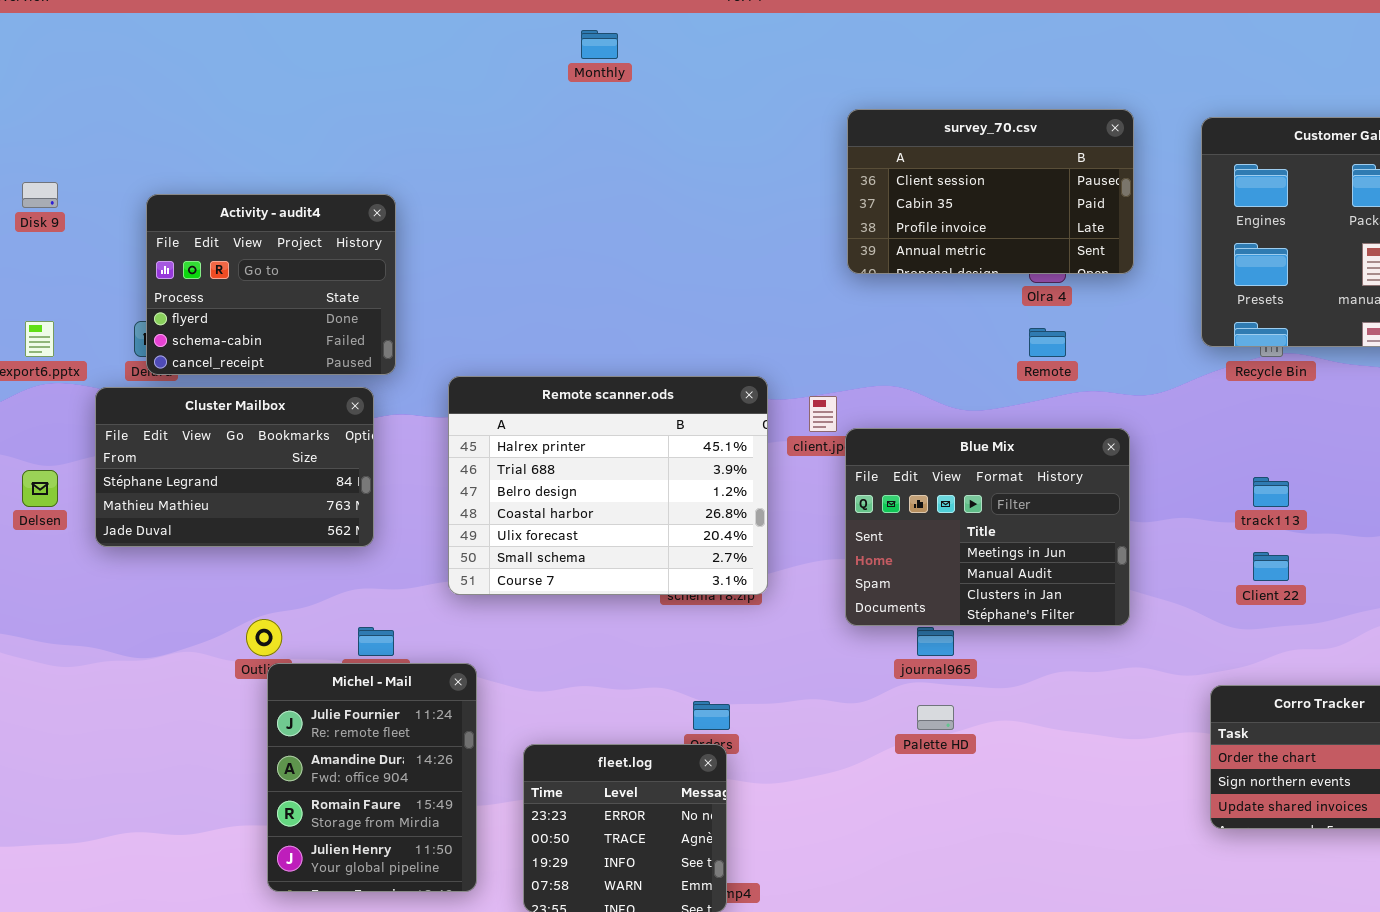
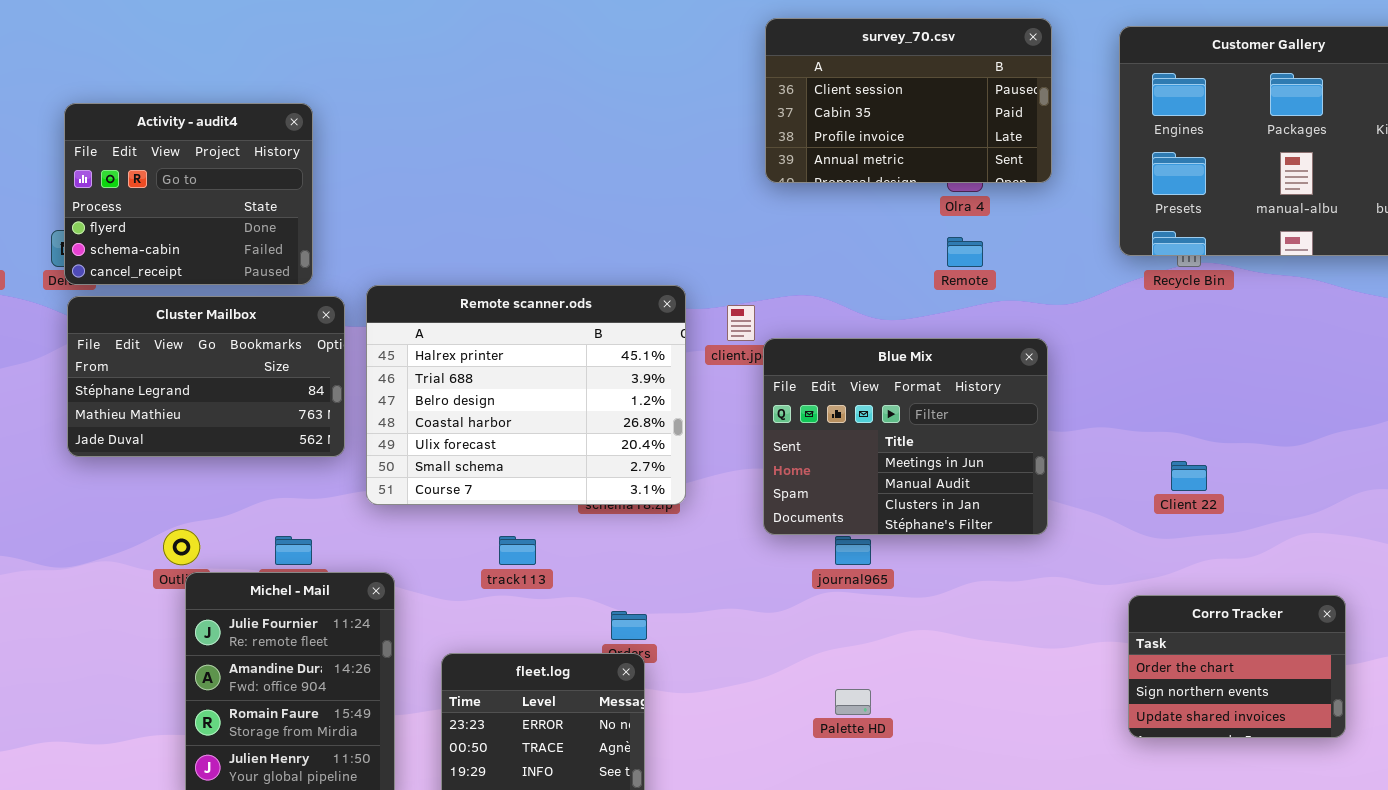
Cluster Mailbox: [95,387,374,547] -> [67,296,345,457], moved
track113: [1253,477,1289,507] -> [499,536,536,565], moved
Palette HD: [917,705,954,730] -> [835,689,871,715], moved

